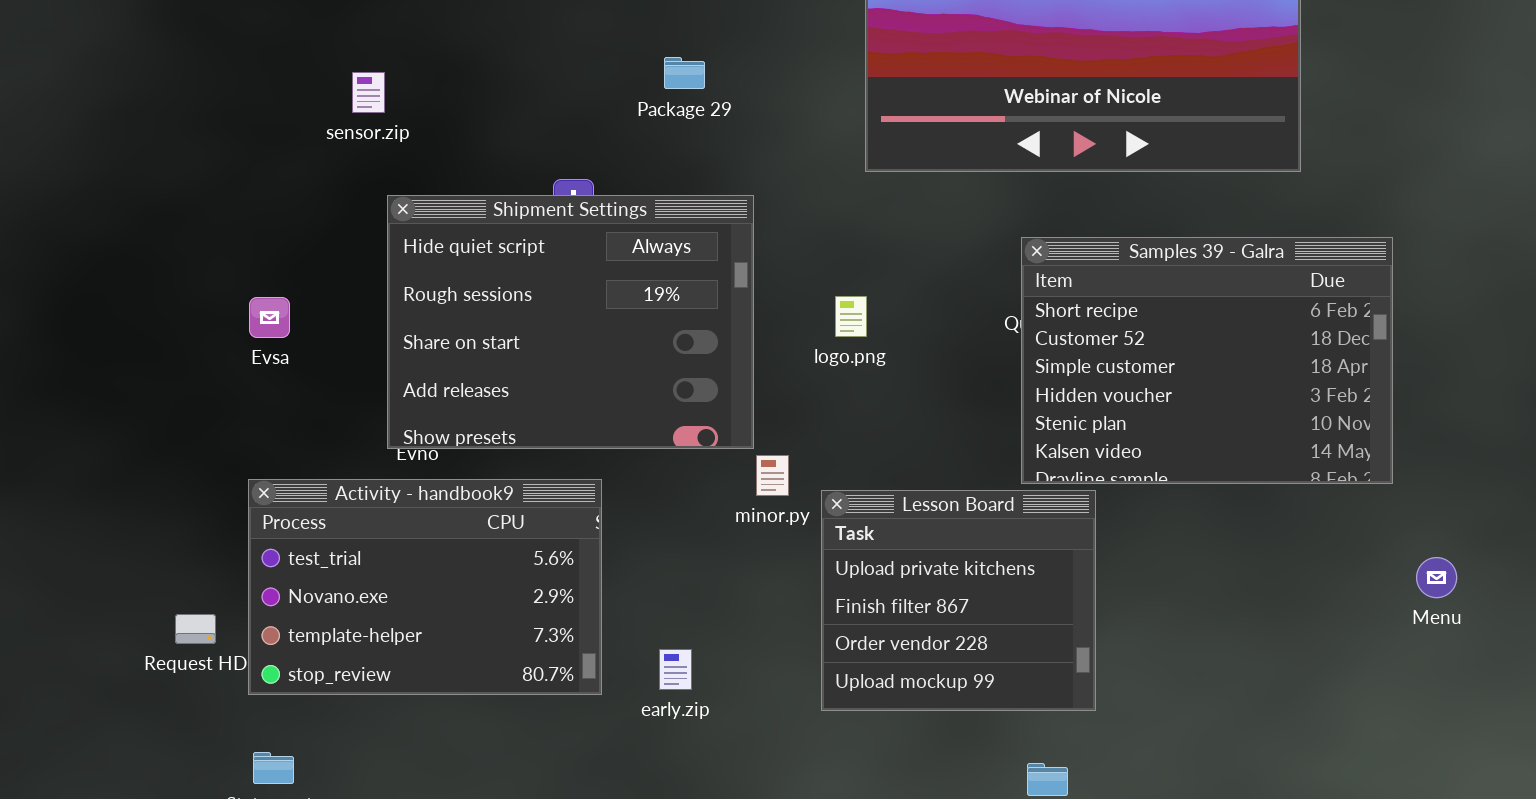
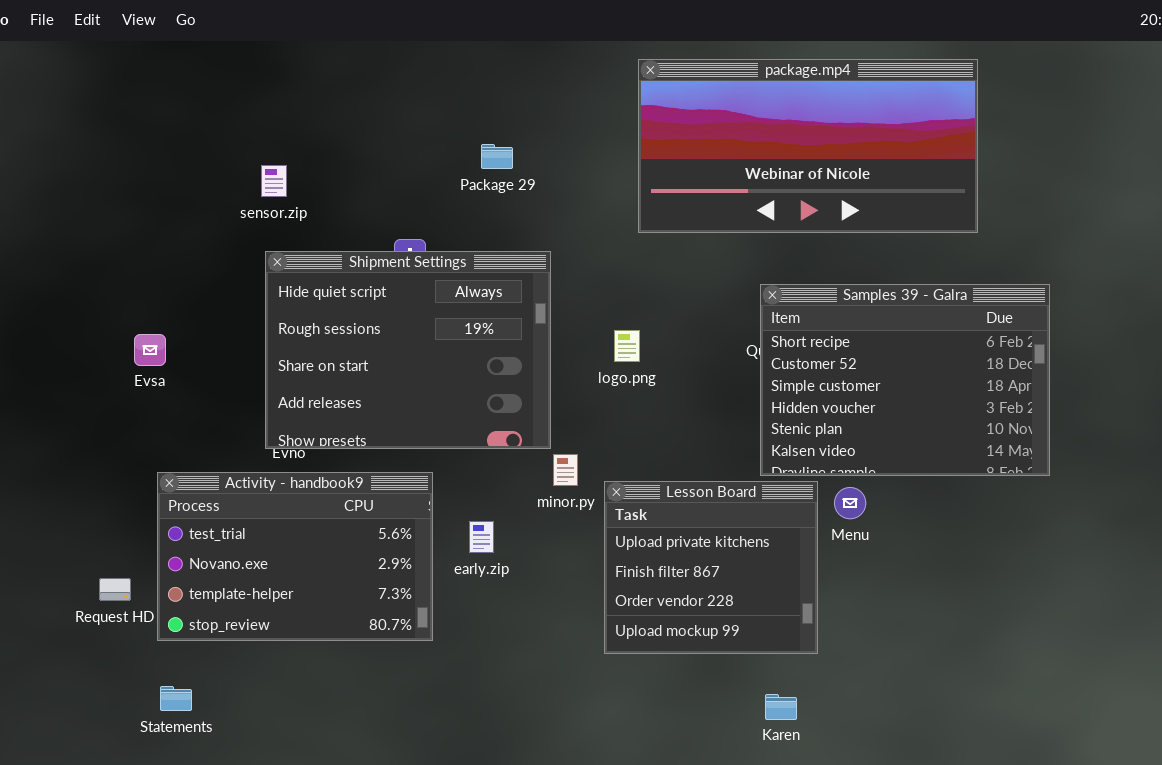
sensor.zip: [352,72,385,113] -> [261,165,287,197], moved
Evsa: [249,297,290,338] -> [134,334,166,366], moved
Menu: [1416,557,1457,598] -> [834,487,866,519], moved
early.zip: [659,649,692,690] -> [469,521,494,553], moved

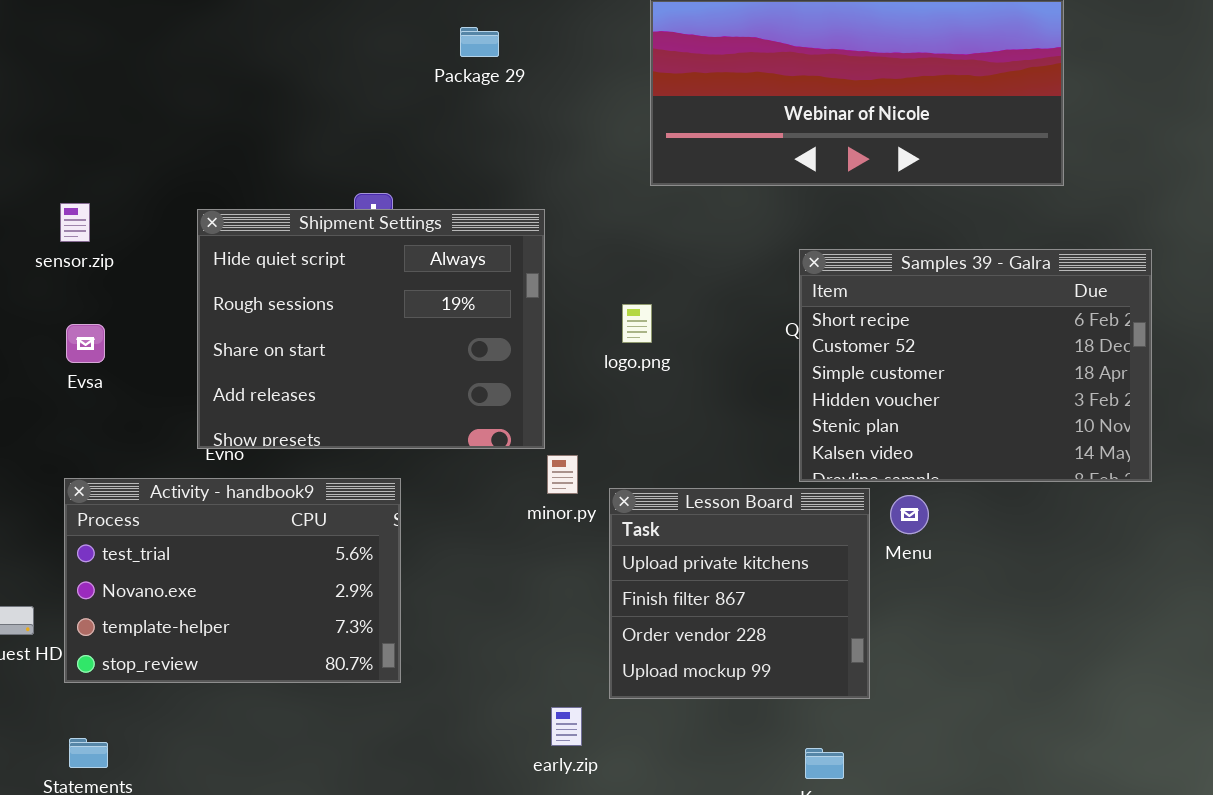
Package 29: [481,144,513,169] -> [460,27,499,57], moved
sensor.zip: [261,165,287,197] -> [60,203,90,242], moved
Evsa: [134,334,166,366] -> [66,324,105,363], moved
early.zip: [469,521,494,553] -> [551,707,582,746], moved

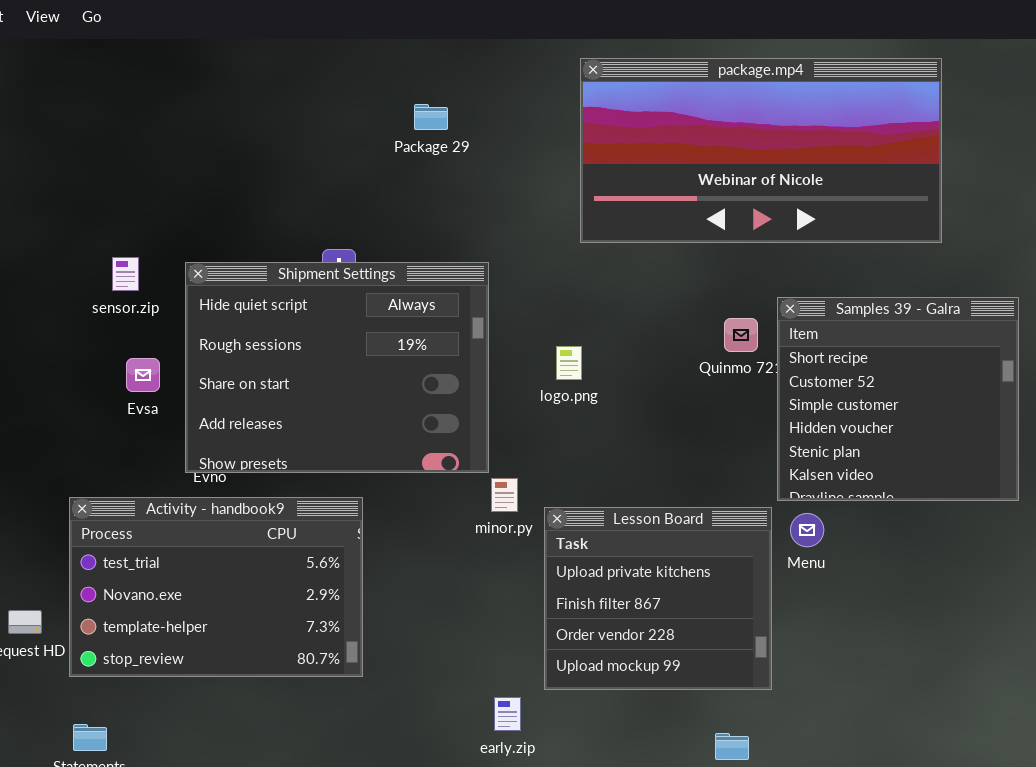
sensor.zip: [60,203,90,242] -> [112,257,139,291], moved
Samples 39 - Galra: [799,249,1152,482] -> [777,297,1019,501], resized
Evsa: [66,324,105,363] -> [126,358,160,392], moved

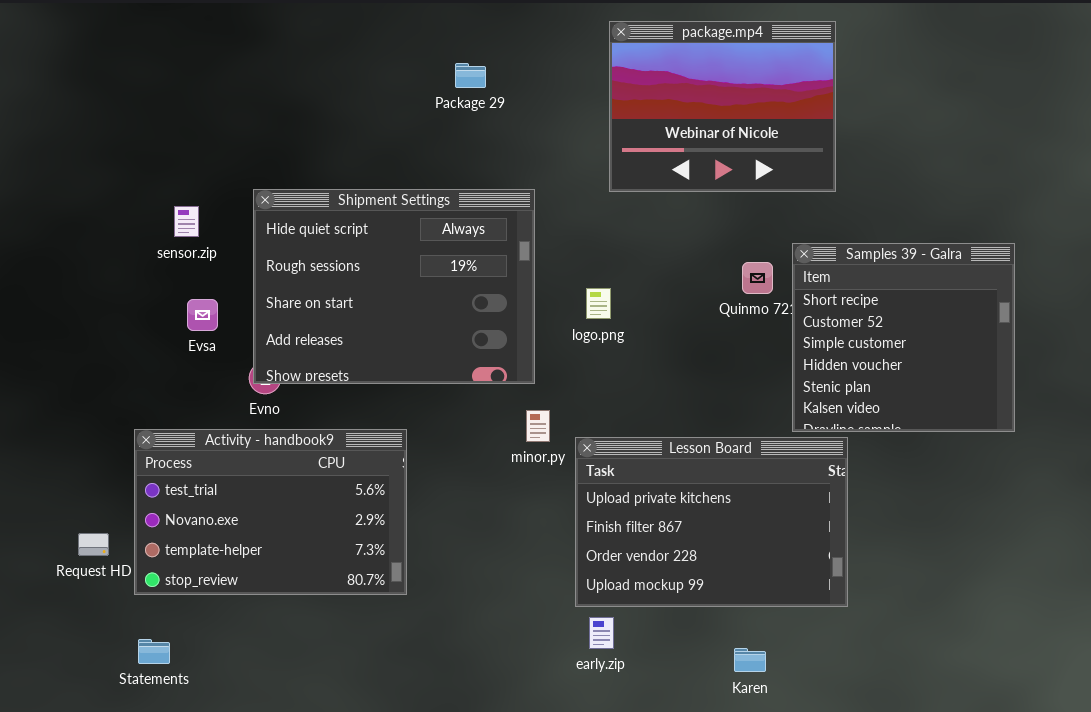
package.mp4: [580,58,942,243] -> [609,21,836,192], resized
Shipment Settings: [185,262,489,473] -> [253,189,535,384], moved
Lesson Board: [544,507,772,690] -> [575,437,848,607], resized
early.zip: [494,697,521,731] -> [589,617,614,649], moved

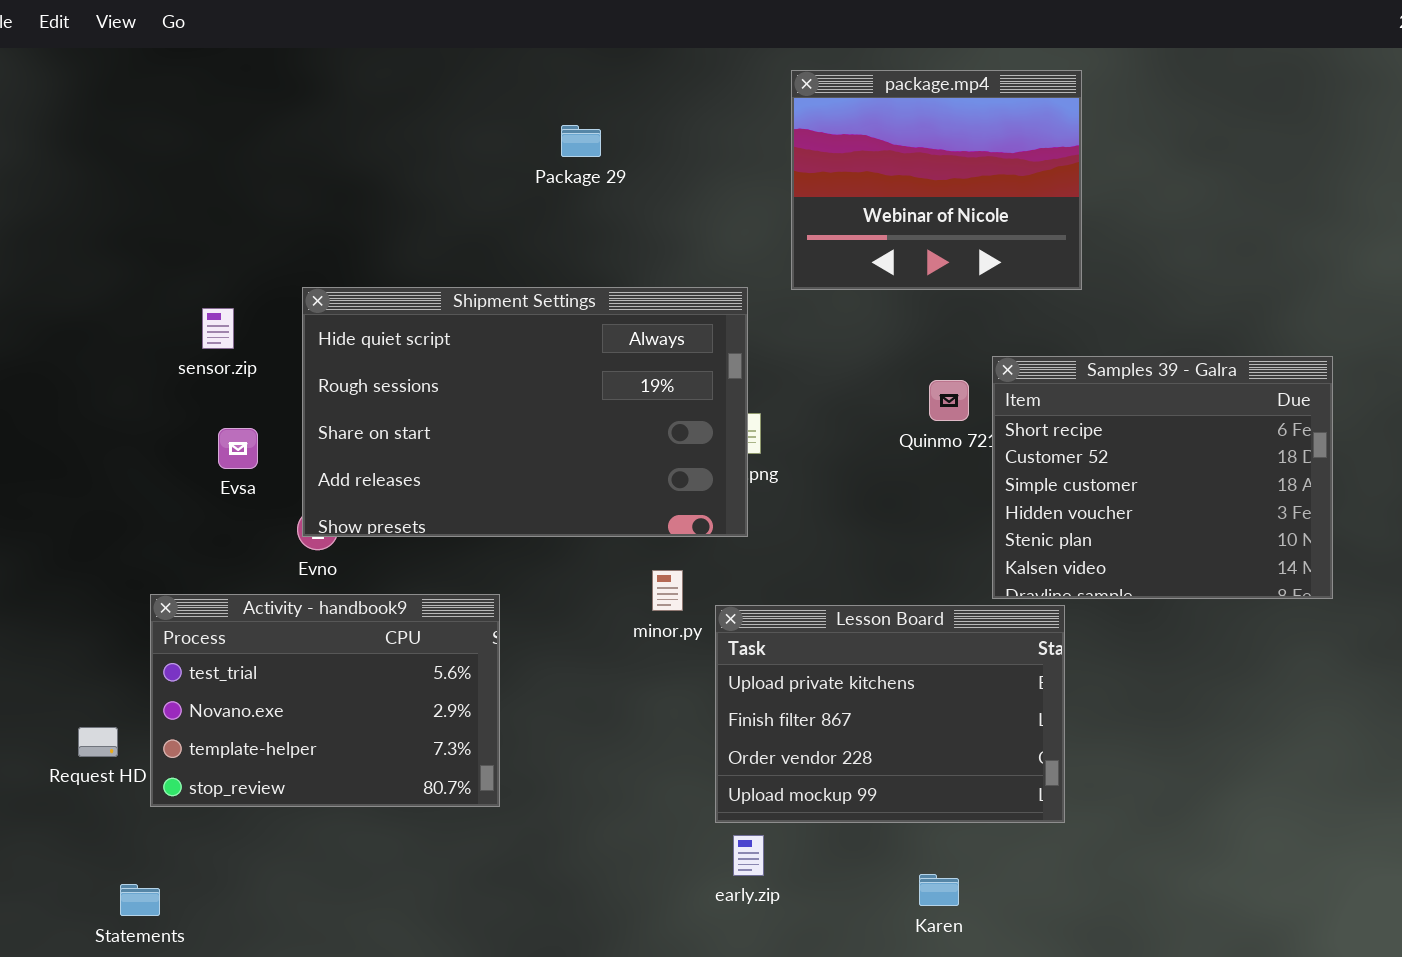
package.mp4: [609,21,836,192] -> [791,70,1082,290], moved
Shipment Settings: [253,189,535,384] -> [302,287,748,537], resized
Samples 39 - Galra: [792,243,1015,432] -> [992,356,1333,599], resized
Statements: [138,639,170,664] -> [120,884,160,916], moved

